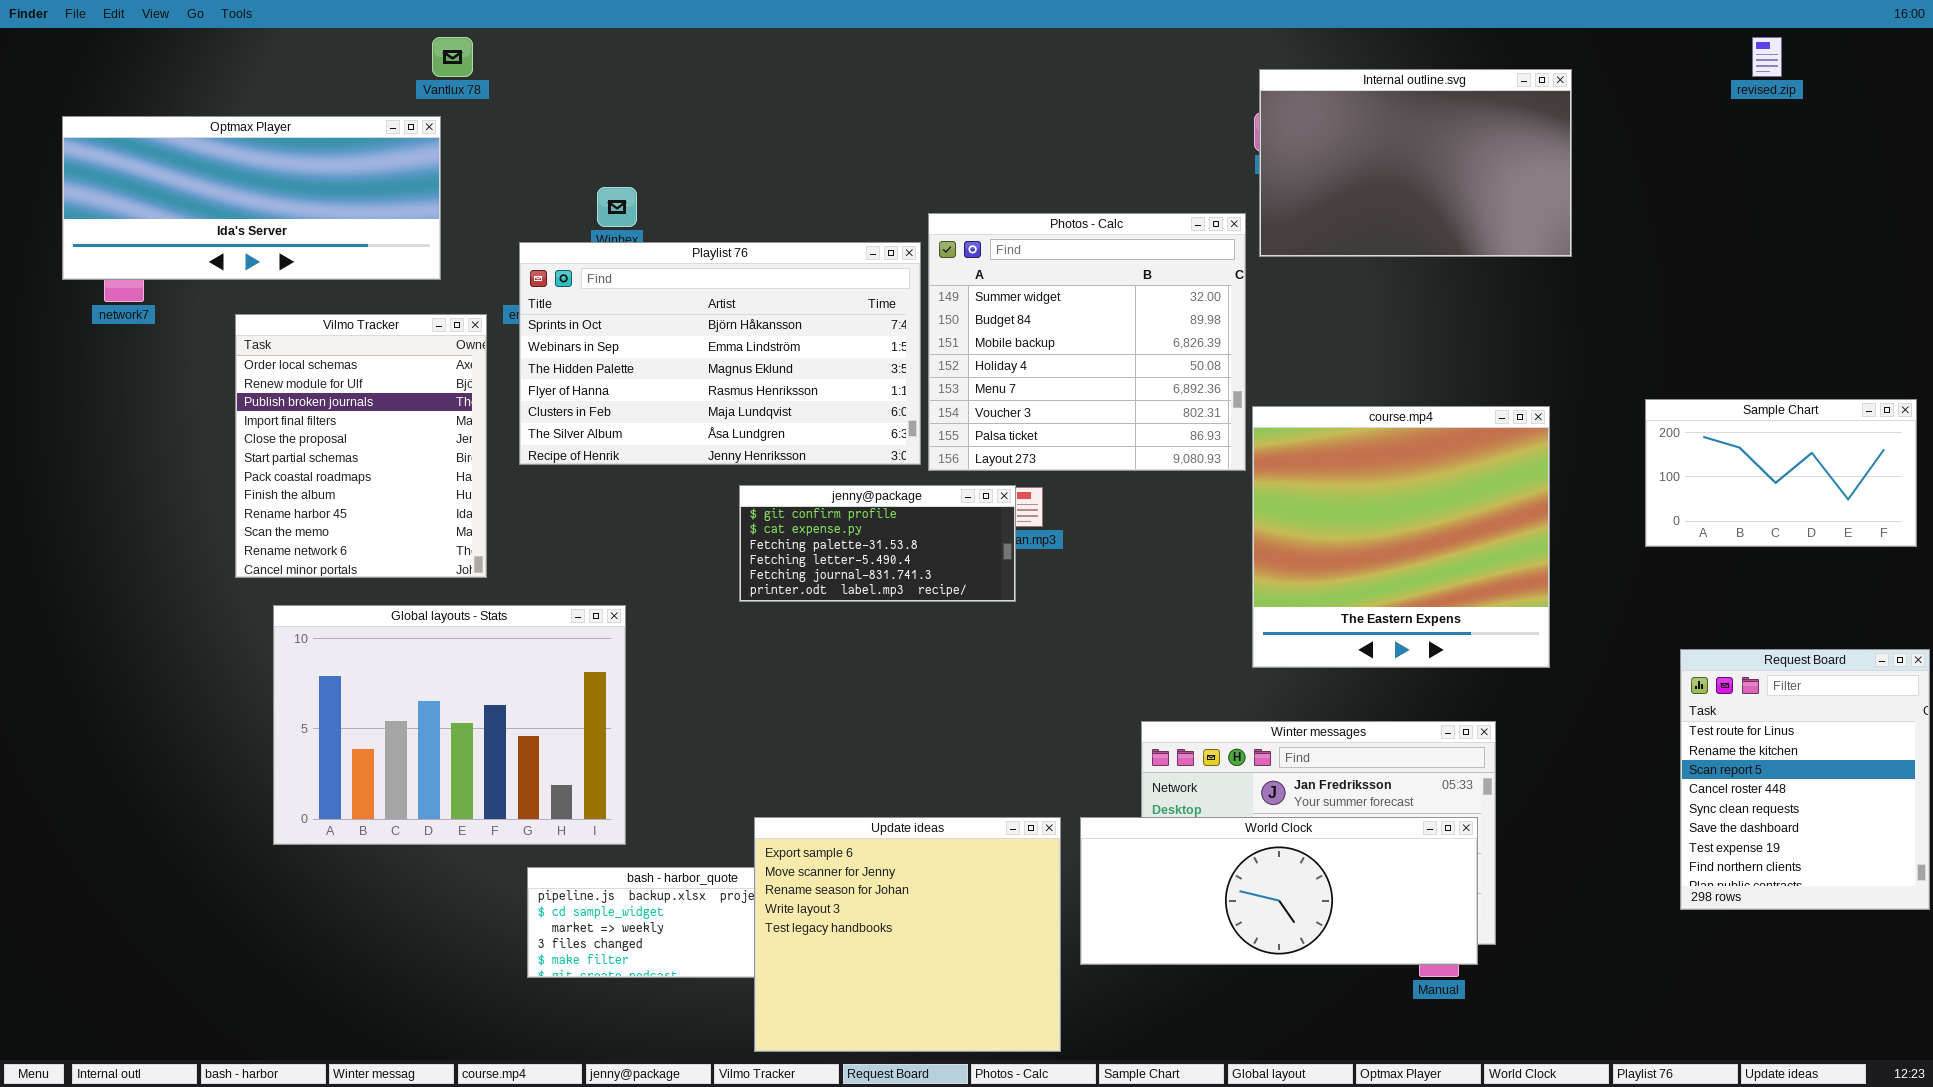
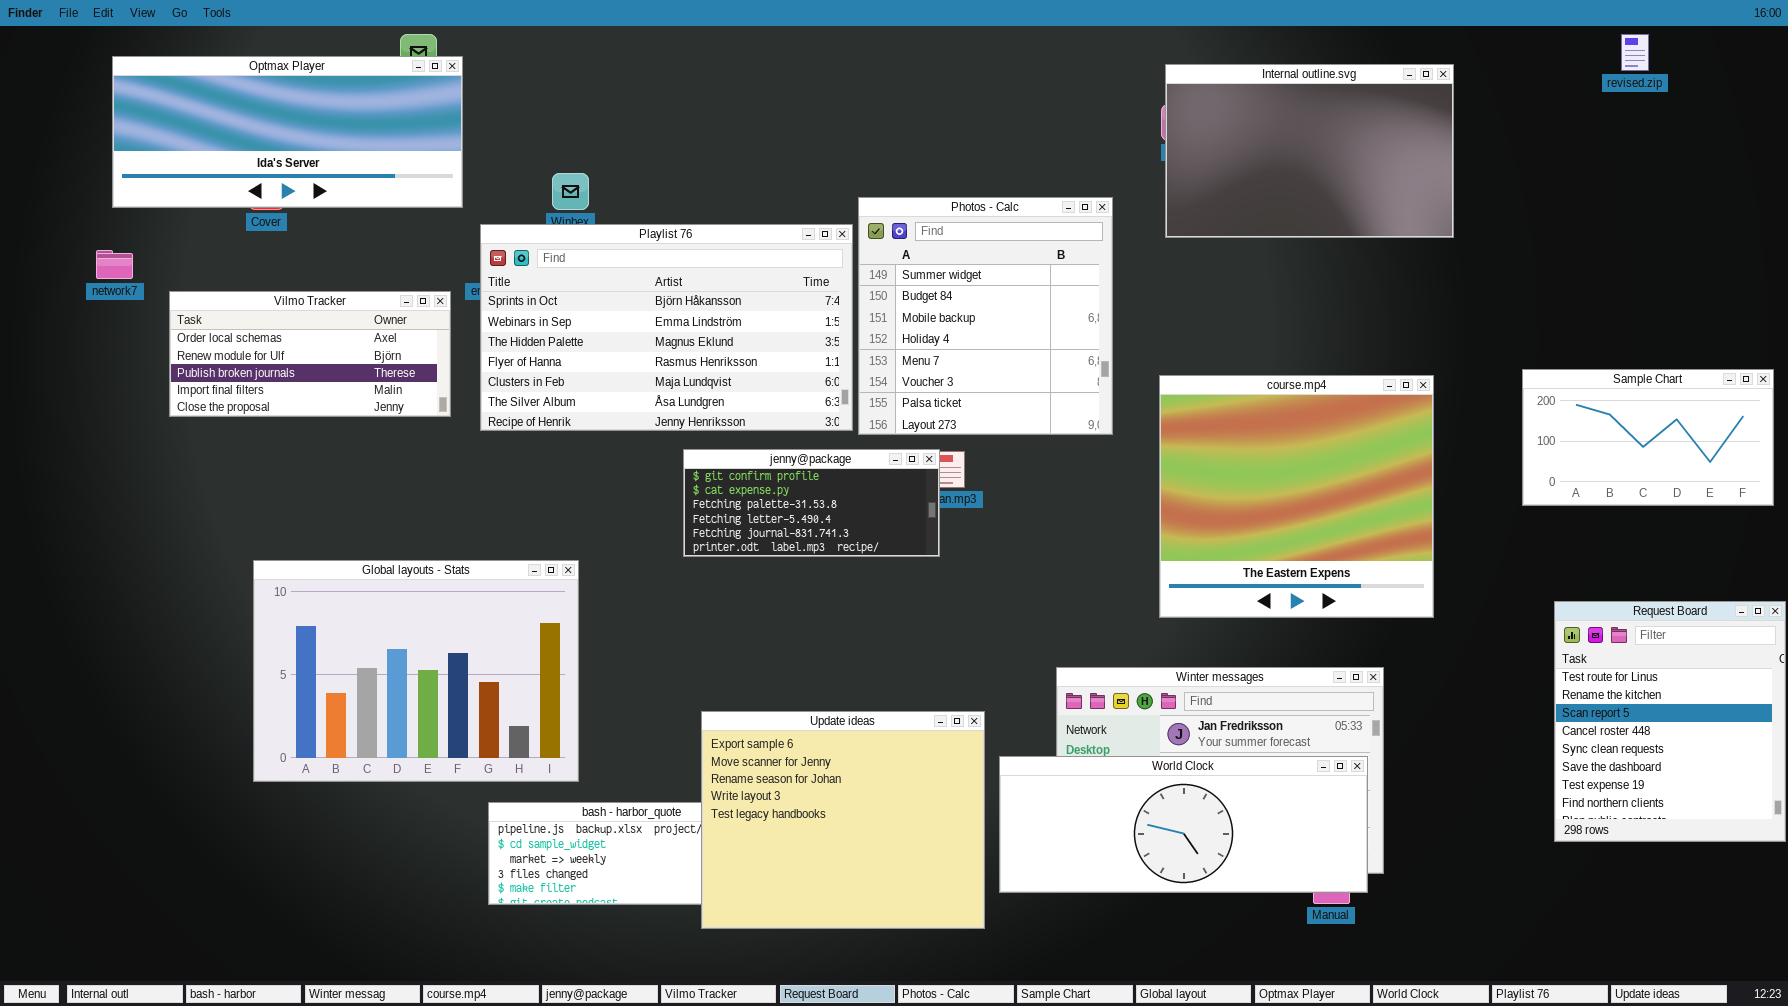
Optmax Player: [62,116,441,280] -> [112,56,463,208], moved
Photos - Calc: [928,213,1246,471] -> [858,197,1113,435], resized
Vilmo Tracker: [235,314,487,578] -> [169,291,451,417], resized
Update ideas: [754,817,1061,1052] -> [701,711,985,929], moved

